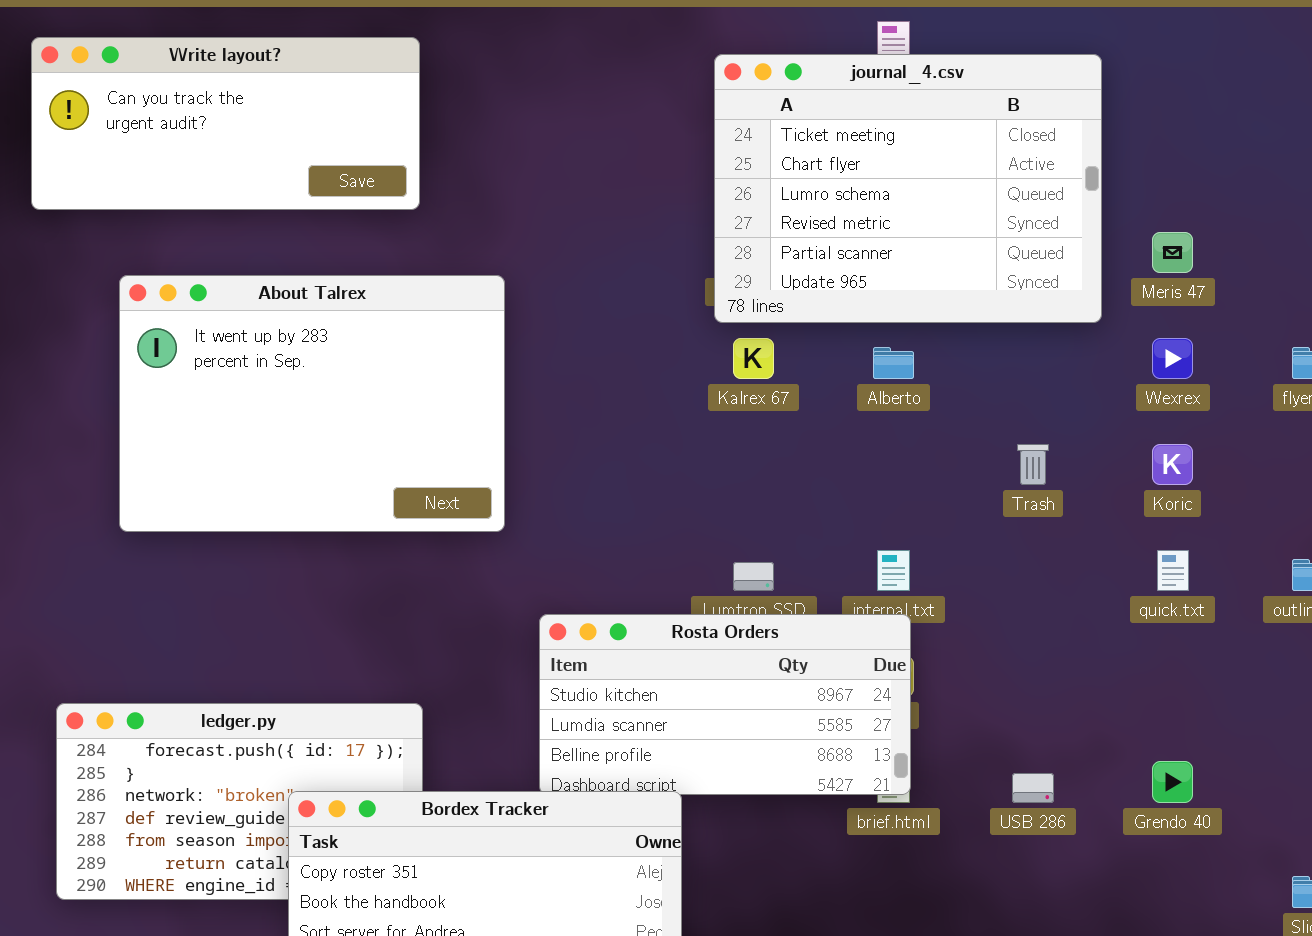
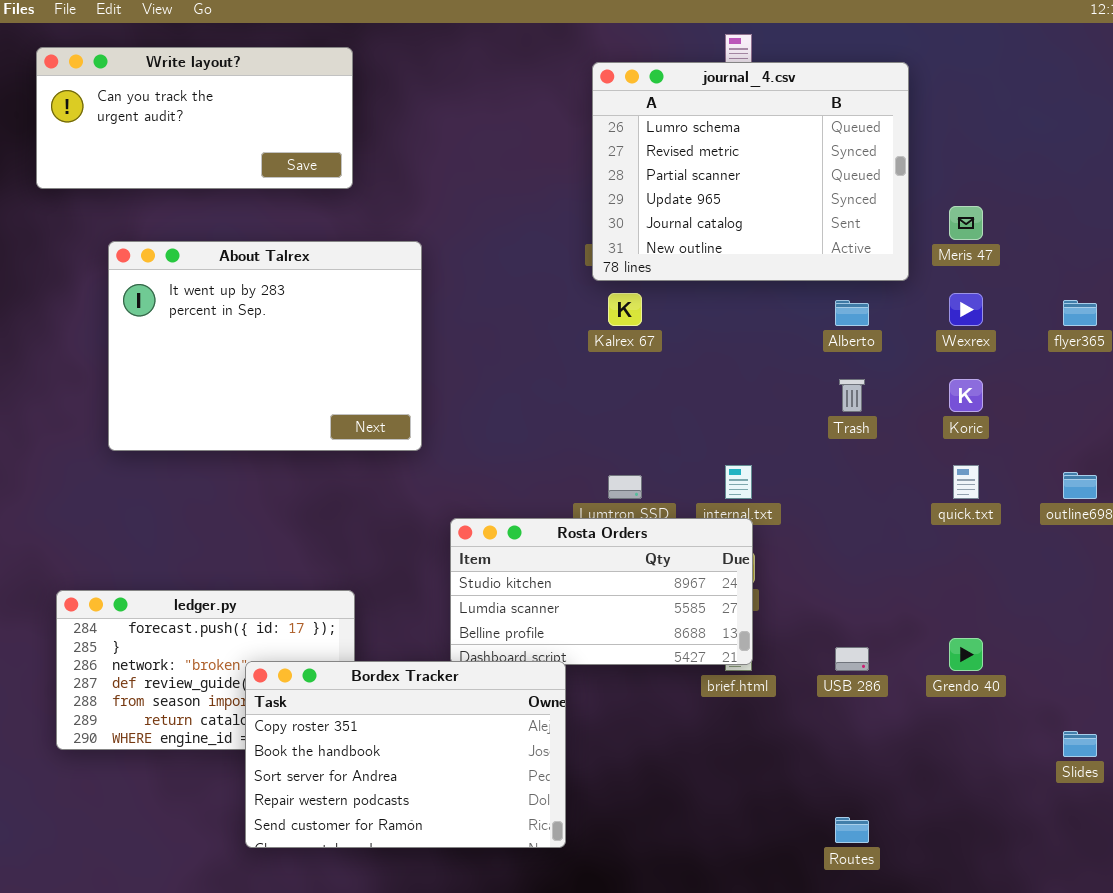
journal_4.csv: [714,54,1102,323] -> [592,62,909,281], scrolled down 2 rows
Alberto: [873,347,914,379] -> [835,300,869,326], moved

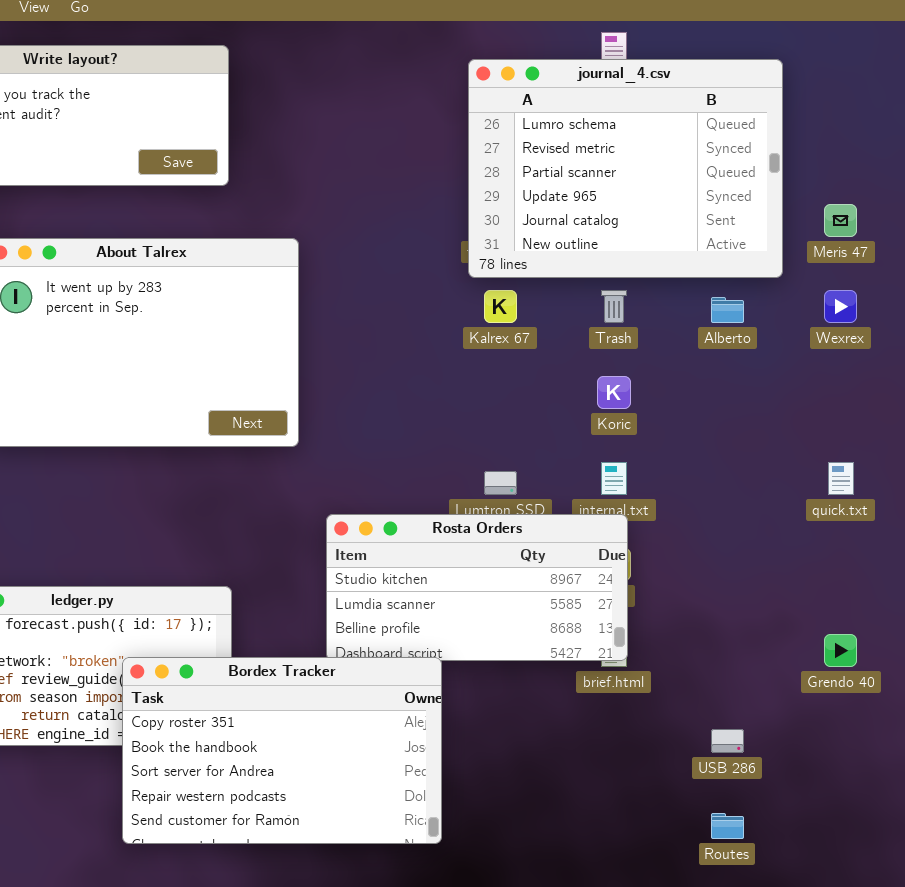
Trash: [839,379,865,412] -> [601,290,627,323], moved
Koric: [949,379,983,412] -> [597,376,631,409], moved
USB 286: [835,647,869,671] -> [711,729,744,753], moved

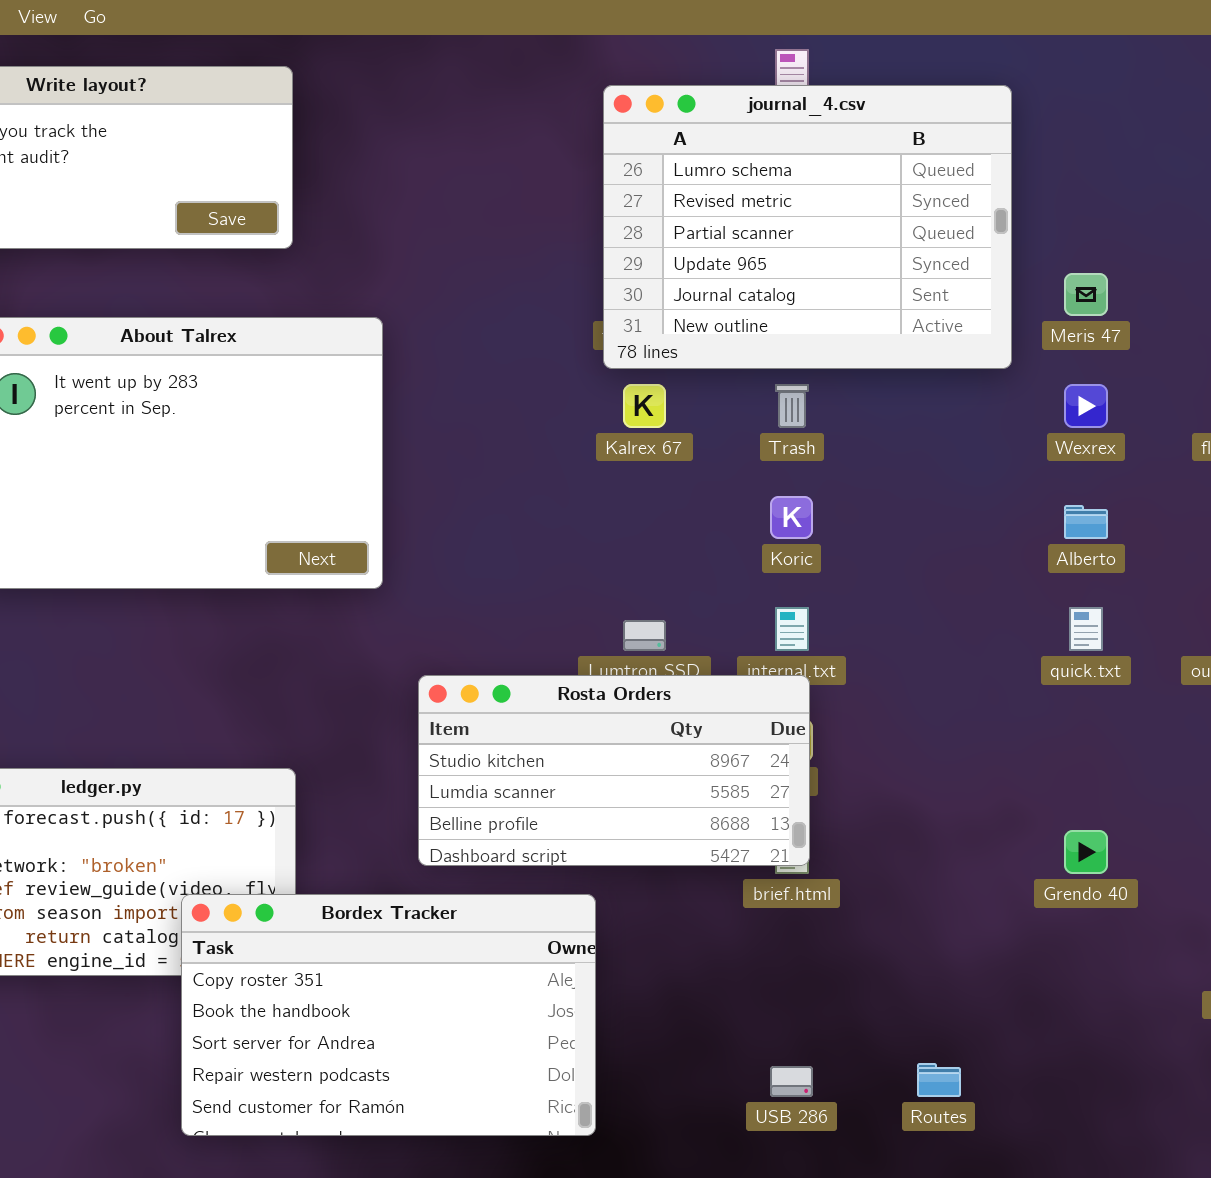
Alberto: [711,297,744,323] -> [1064,505,1108,539], moved
Bordex Tracker: [122,657,442,844] -> [181,894,596,1136], moved
USB 286: [711,729,744,753] -> [770,1066,813,1097], moved

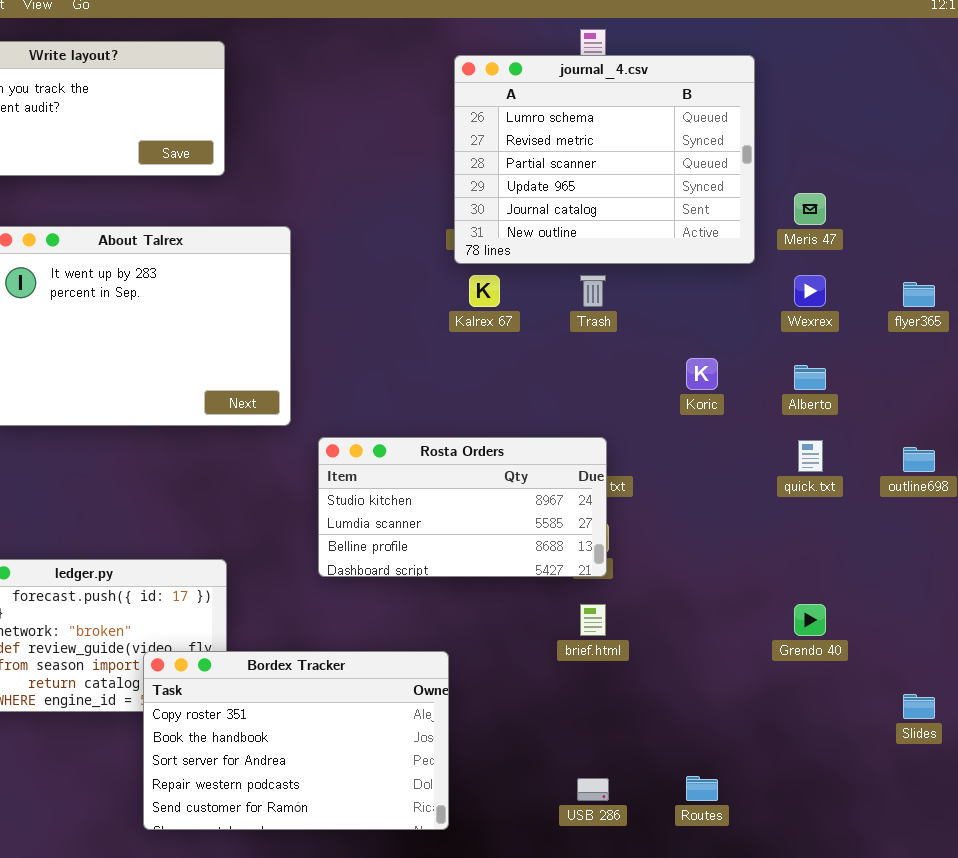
Koric: [770,496,813,539] -> [686,358,718,390], moved
Rosta Orders: [418,675,810,866] -> [318,437,607,577], moved

